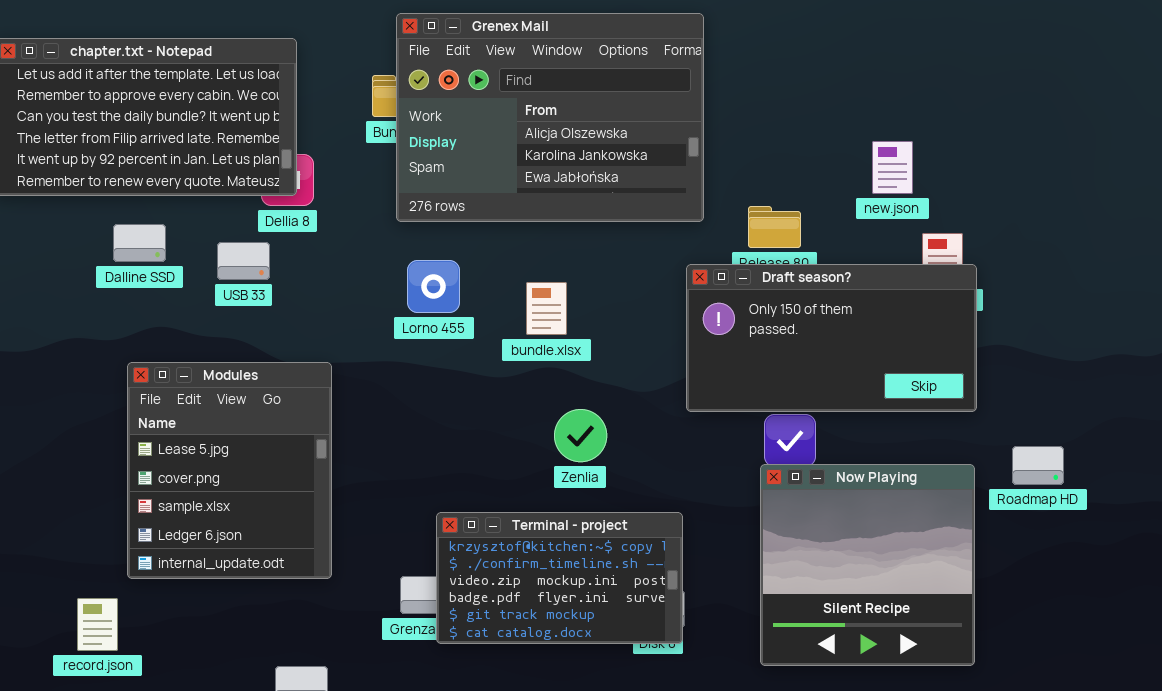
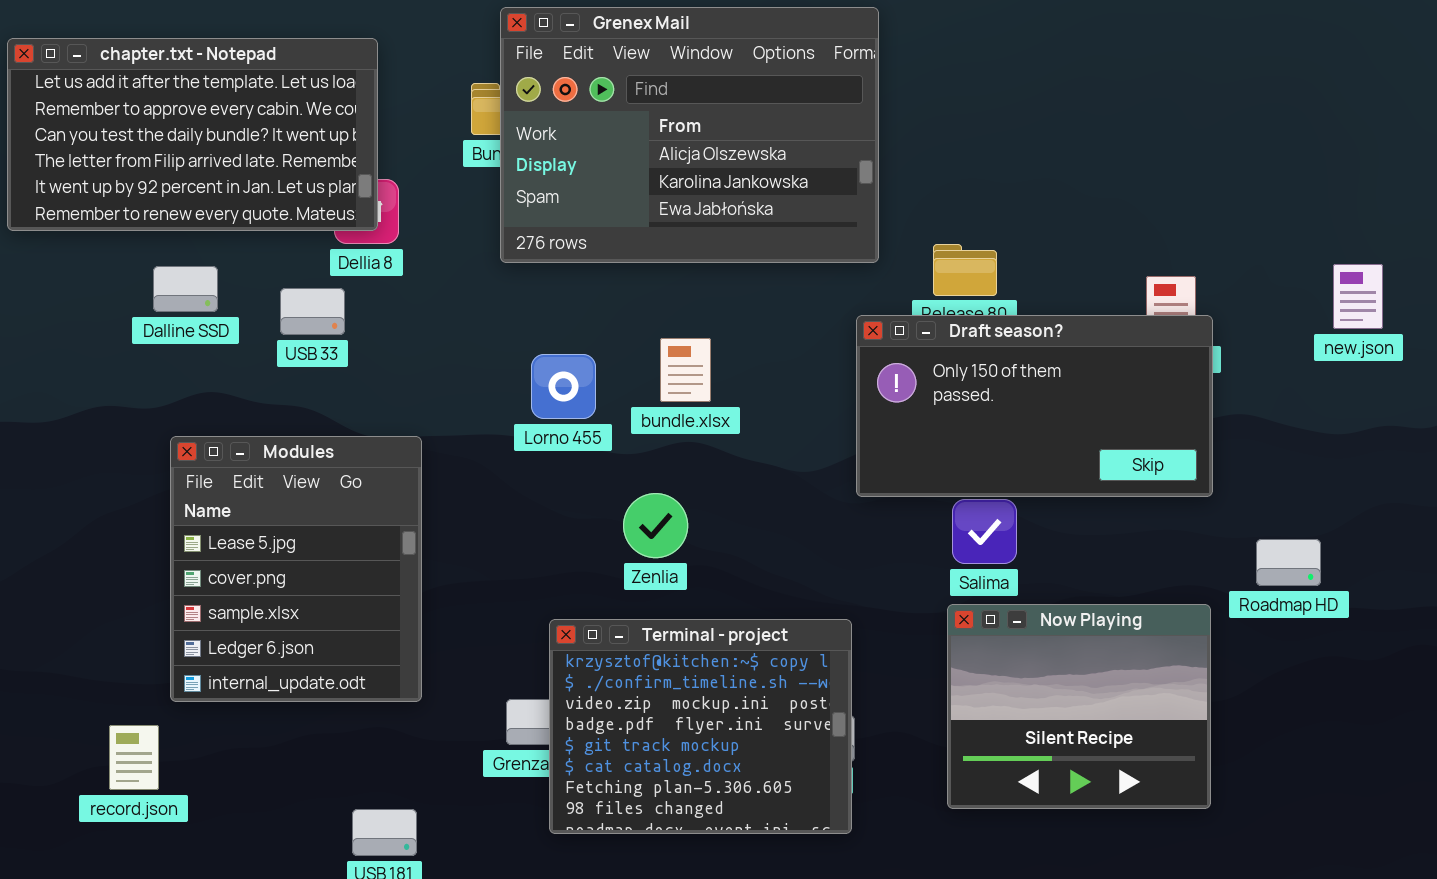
new.json: [872,141,913,194] -> [1333,264,1383,329], moved
Lorno 455: [407,260,460,313] -> [531,354,596,419], moved
Zenlia: [554,409,607,462] -> [623,493,688,558], moved
Now Playing: [760,464,975,666] -> [947,604,1211,809], resized
Terminal - project: [436,512,683,644] -> [549,619,852,834], resized

